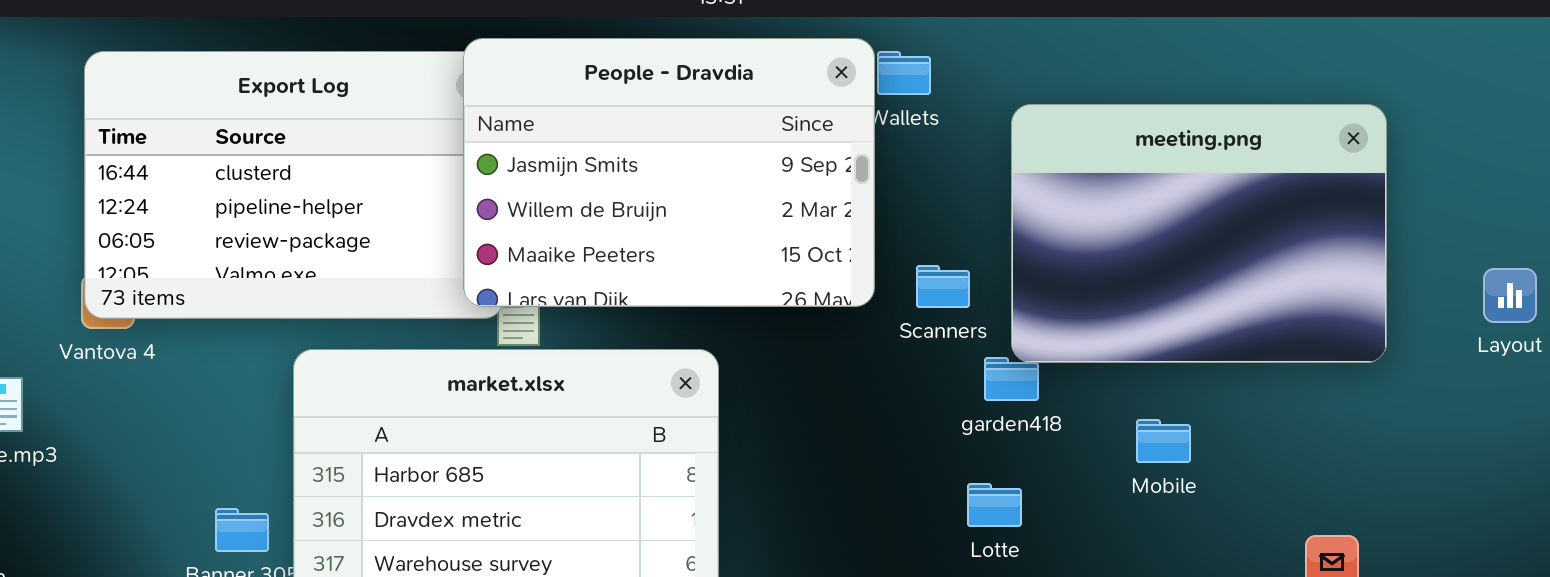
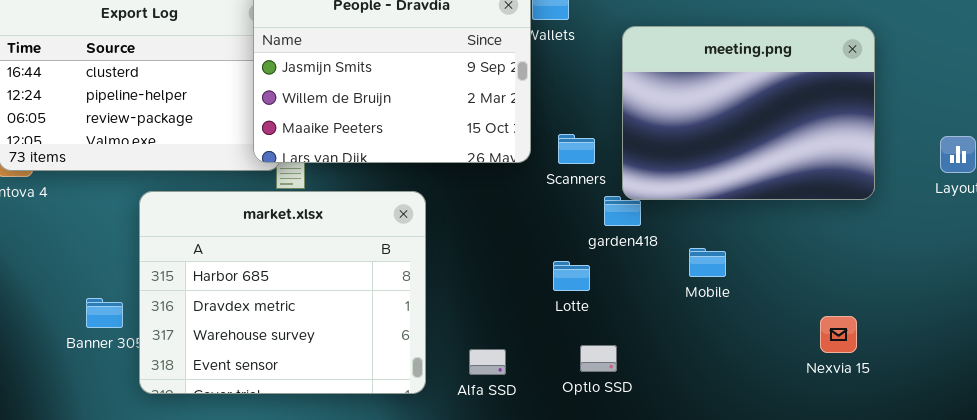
Mobile: [1136,419,1191,463] -> [689,248,726,277], moved
Lotte: [967,483,1022,527] -> [553,261,590,291], moved

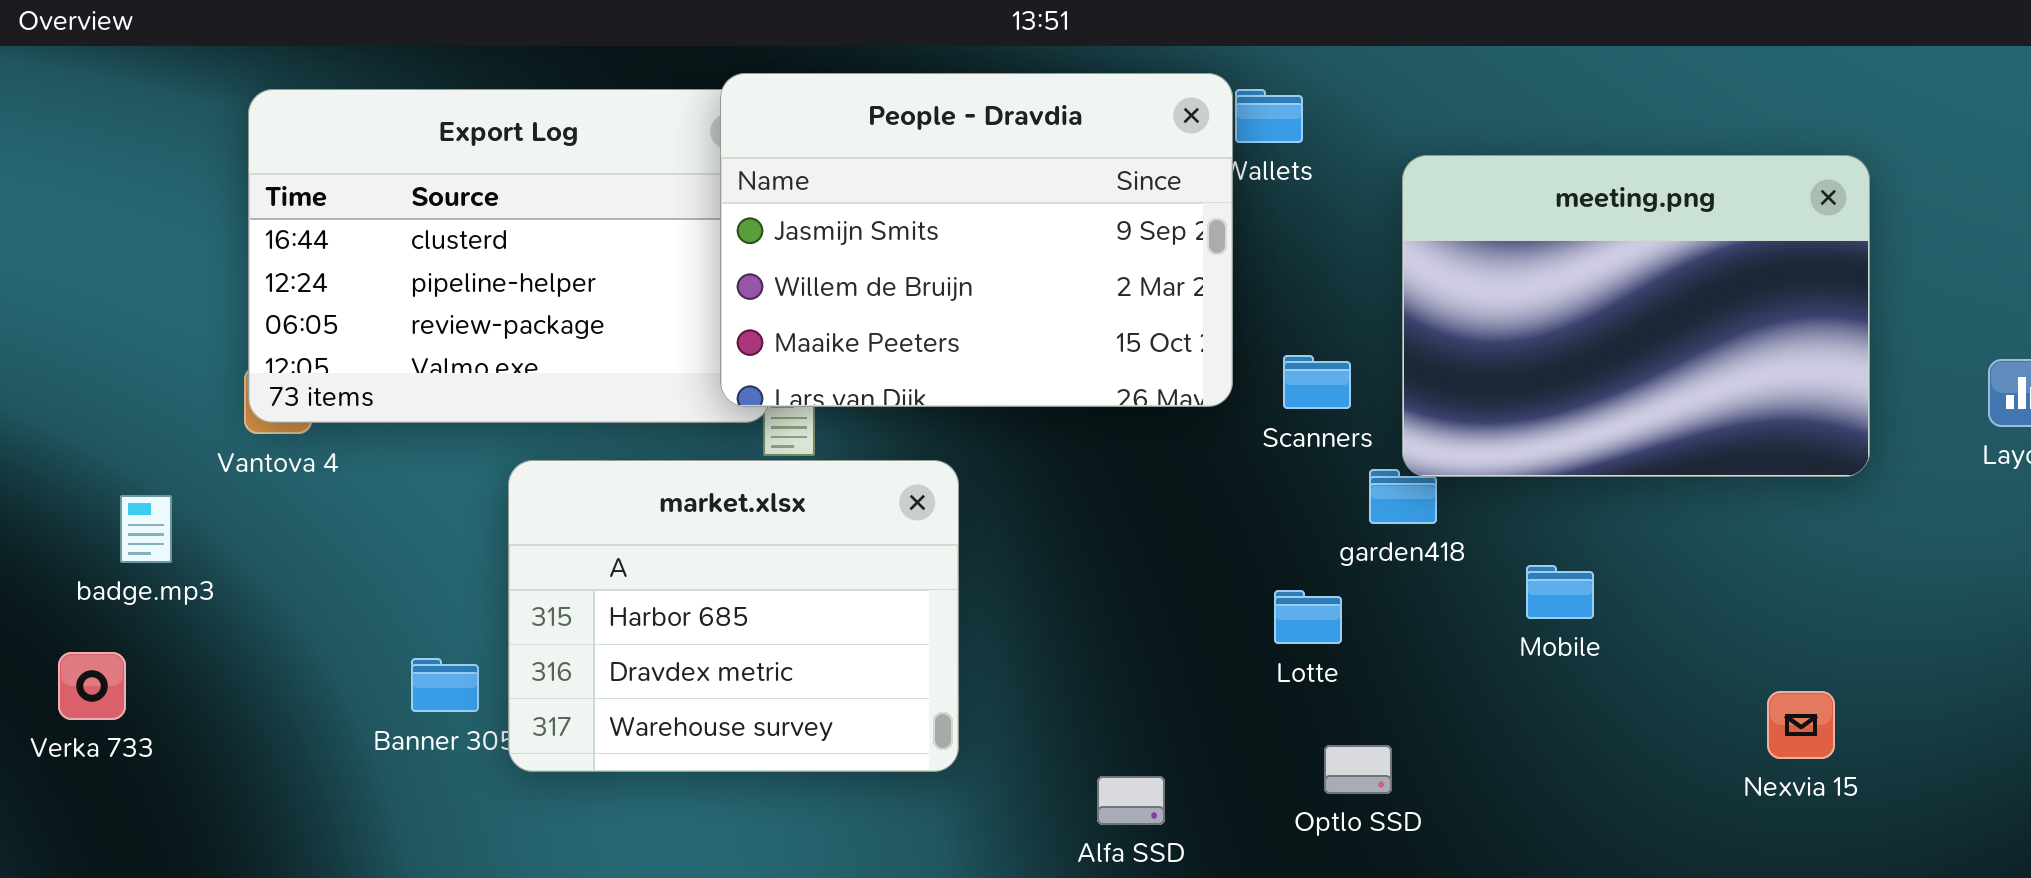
market.xlsx: [139,191,426,394] -> [508,460,959,772], resized
Alfa SSD: [469,349,506,375] -> [1097,776,1165,825], moved

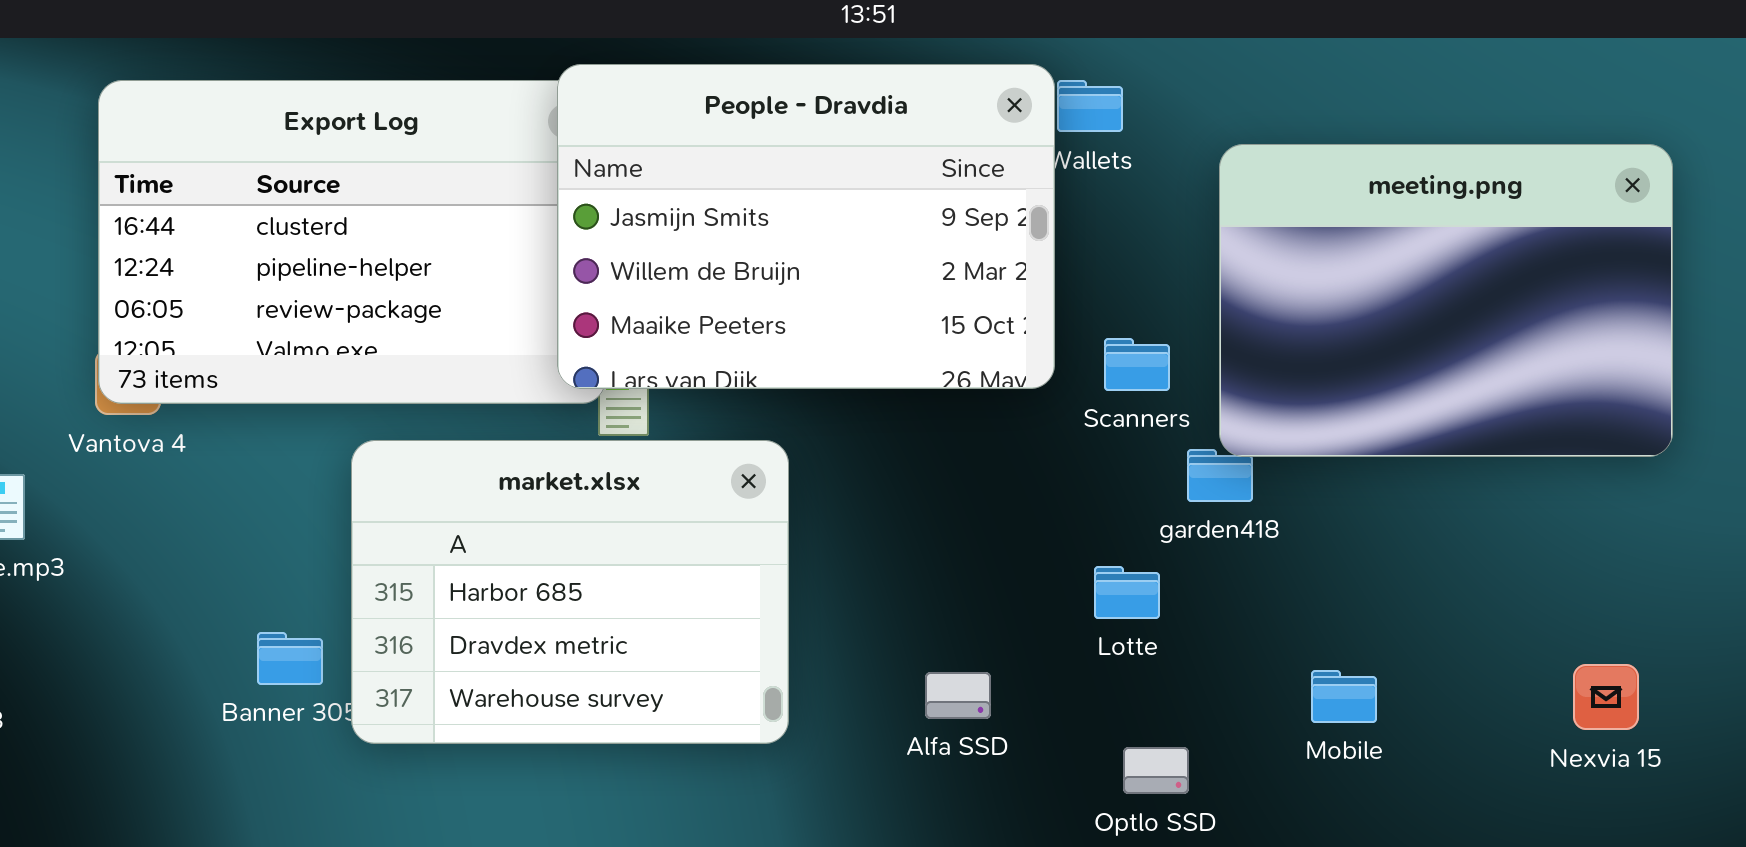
Mobile: [1526,565,1594,619] -> [1311,670,1377,723], moved
Optlo SSD: [1324,745,1392,794] -> [1123,747,1189,794], moved
Alfa SSD: [1097,776,1165,825] -> [925,672,991,719], moved

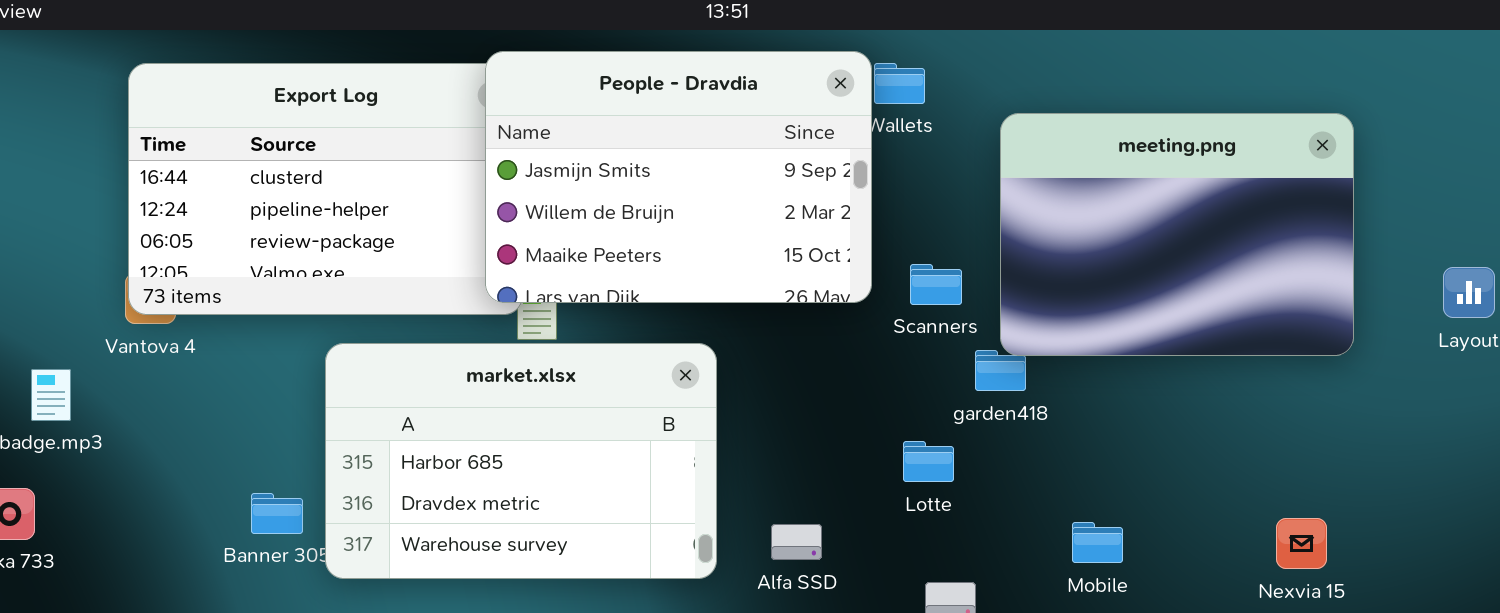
market.xlsx: [351,440,789,744] -> [325,343,717,579], resized

